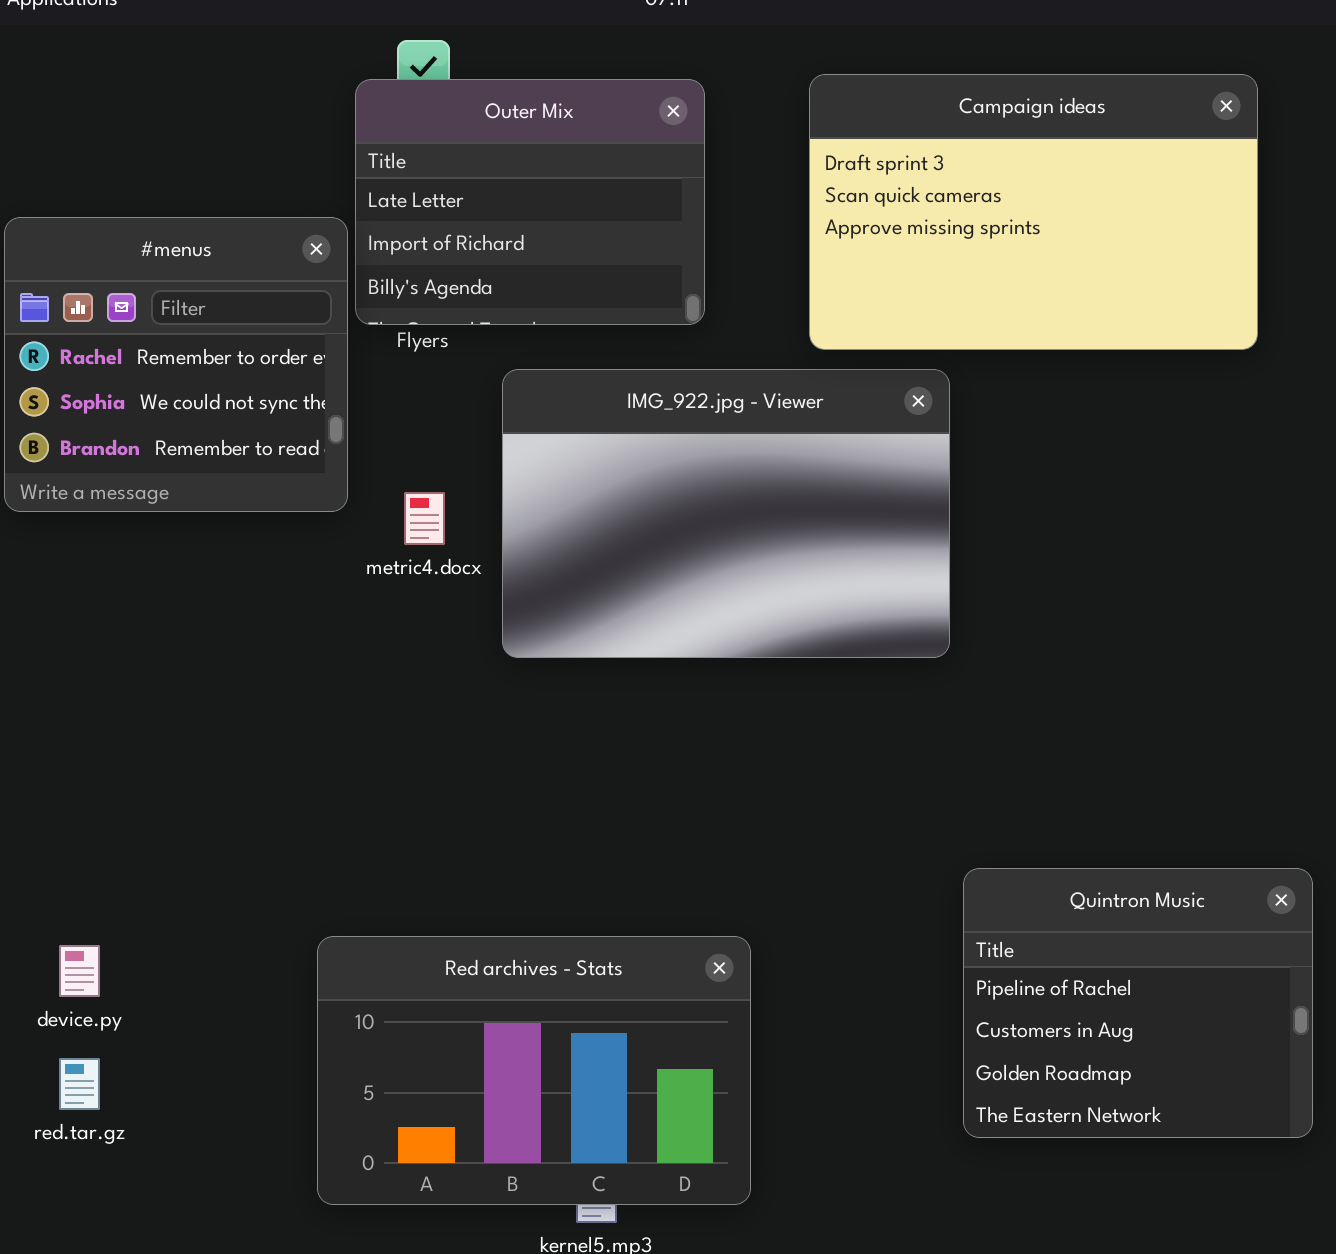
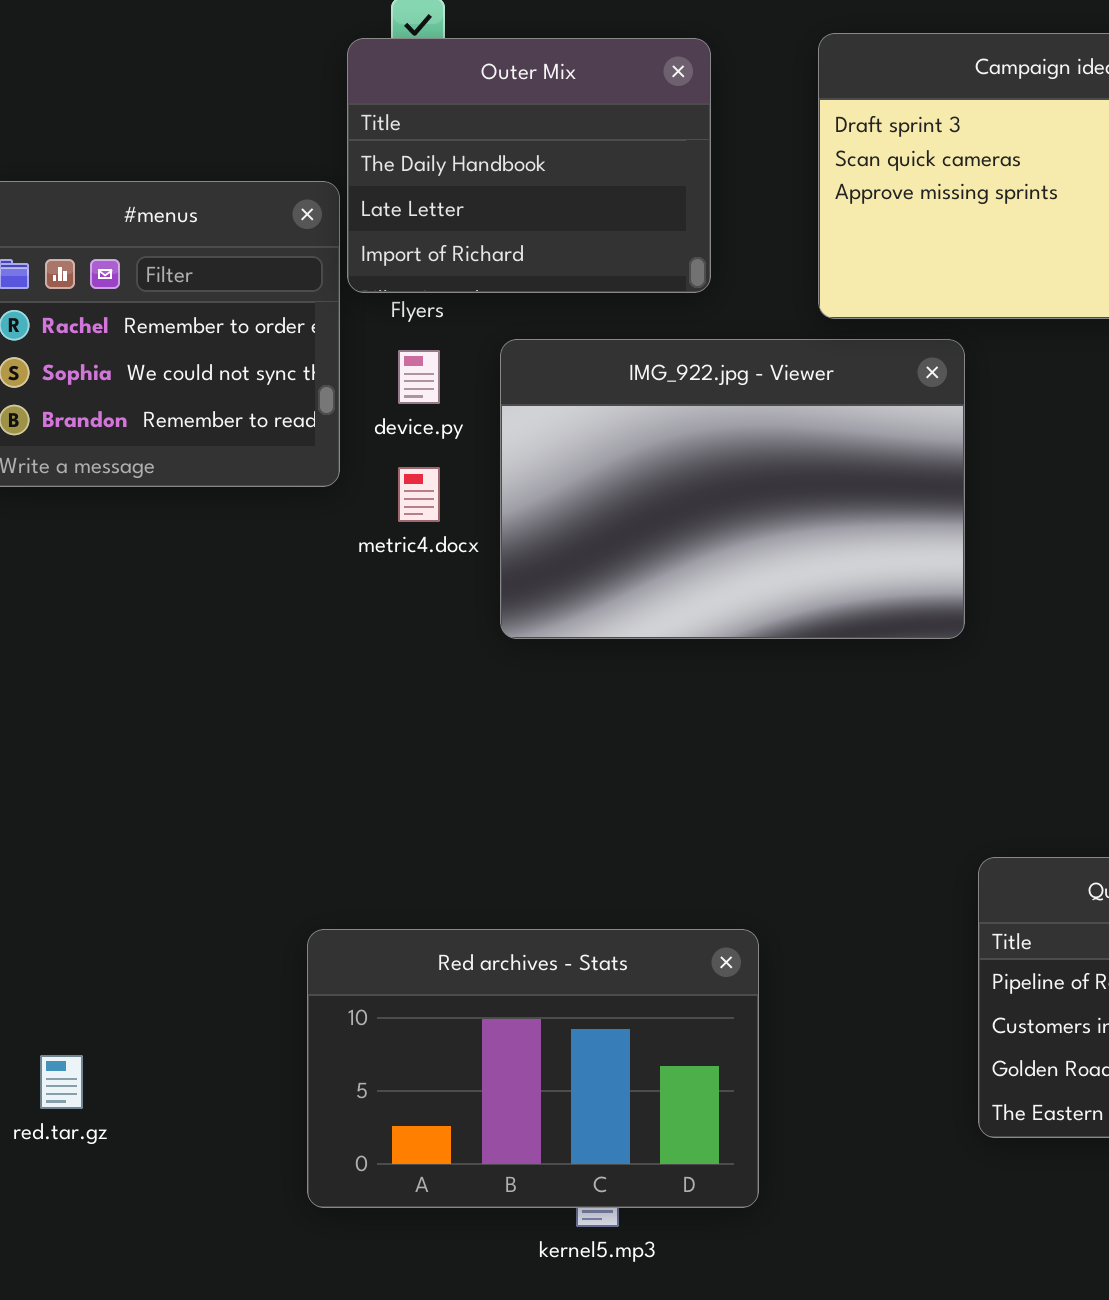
Outer Mix: [355,79,705,325] -> [347,38,711,293], scrolled up 1 row
device.py: [59,945,100,997] -> [398,350,440,404], moved

